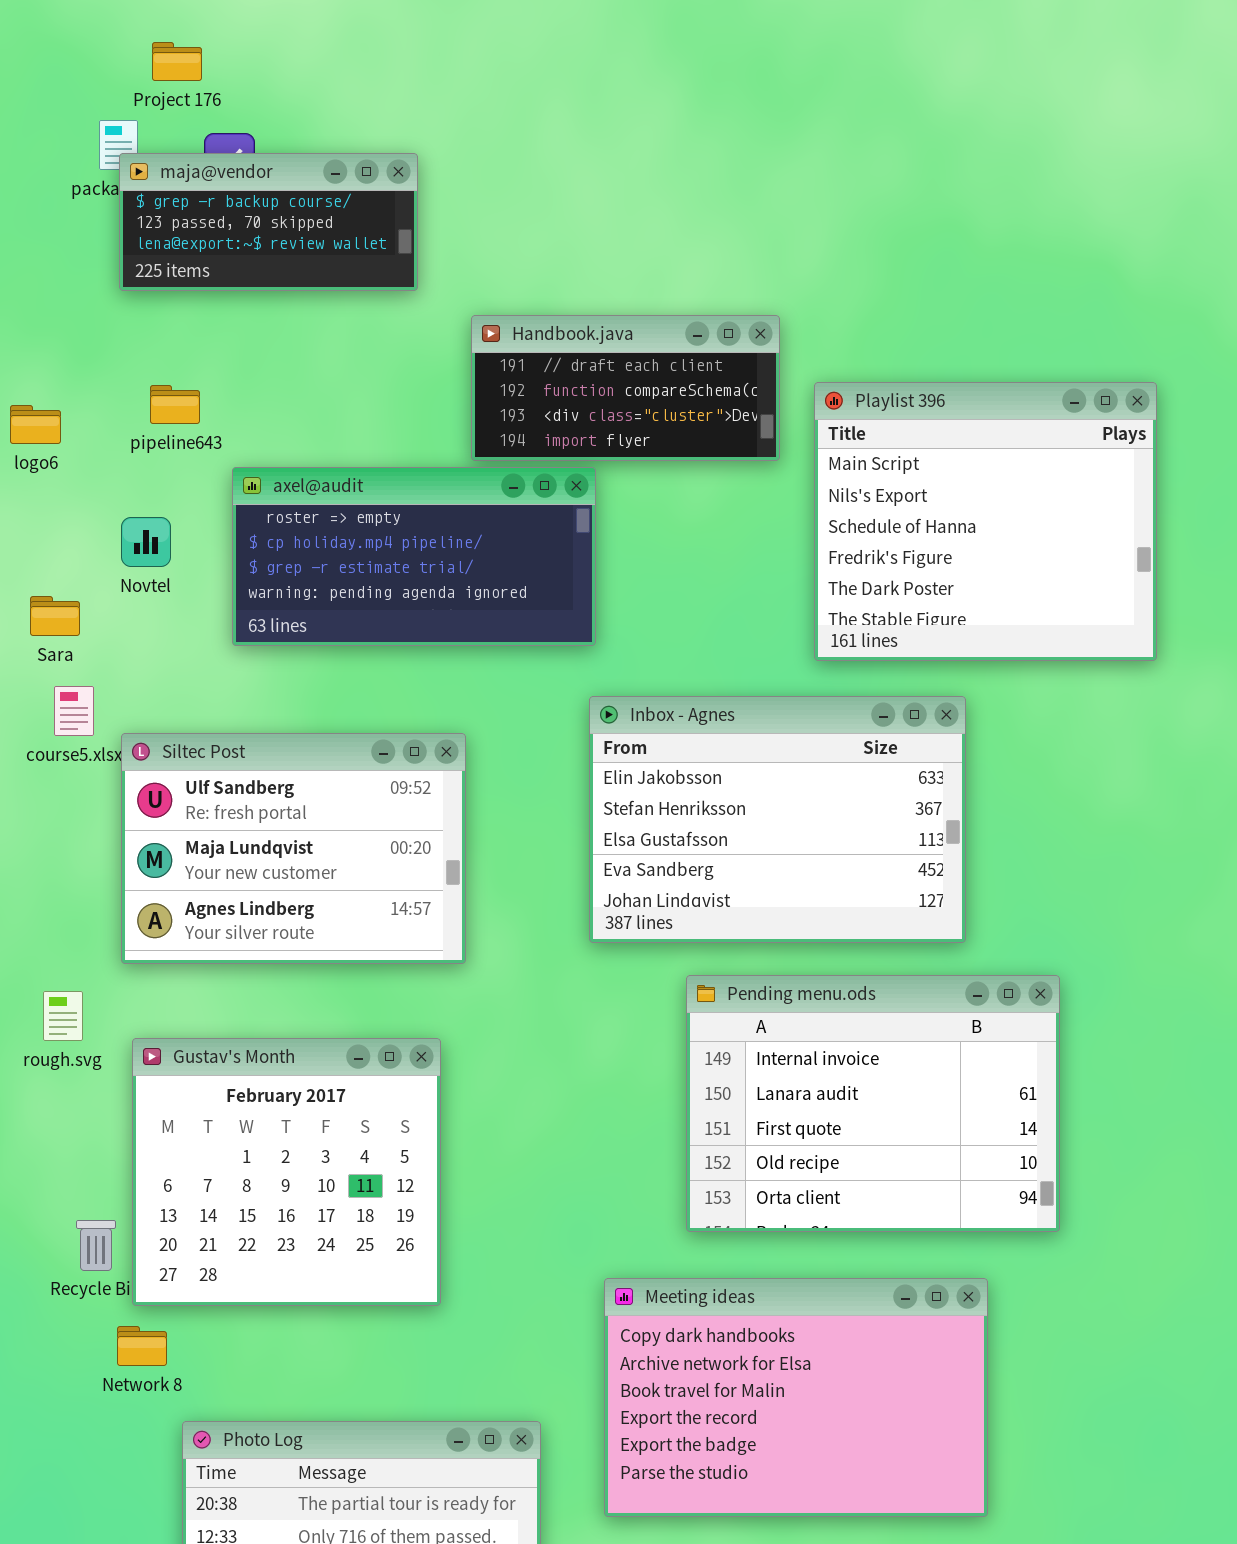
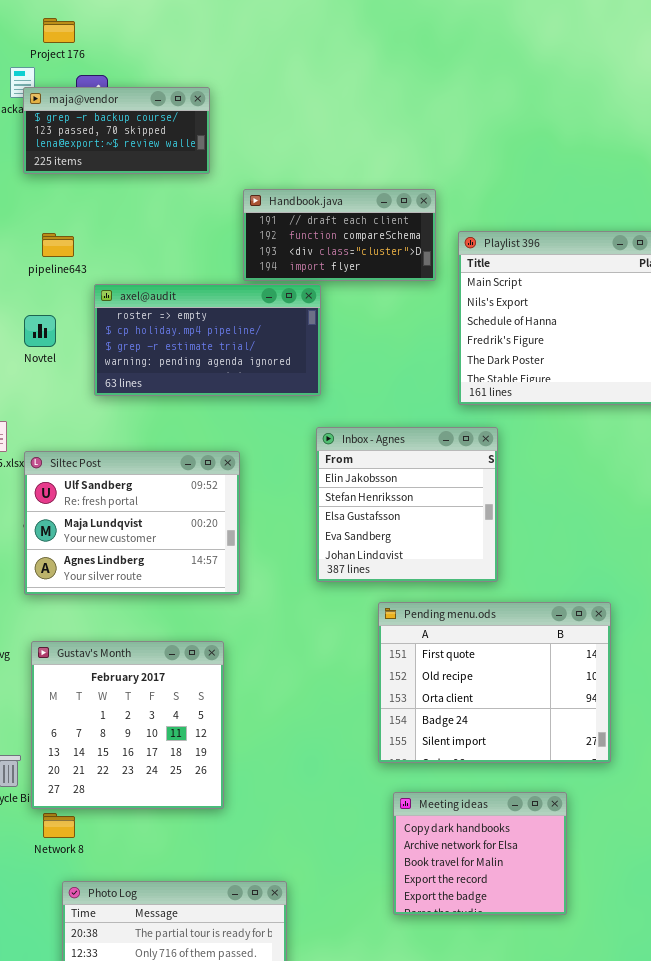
Inbox - Agnes: [589,696,966,943] -> [316,427,498,582], resized
Pending menu.ods: [686,975,1060,1232] -> [378,602,611,763], scrolled down 2 rows
Meeting ideas: [604,1278,988,1517] -> [393,792,567,915], resized
Network 8: [117,1326,167,1366] -> [43,813,75,838], moved

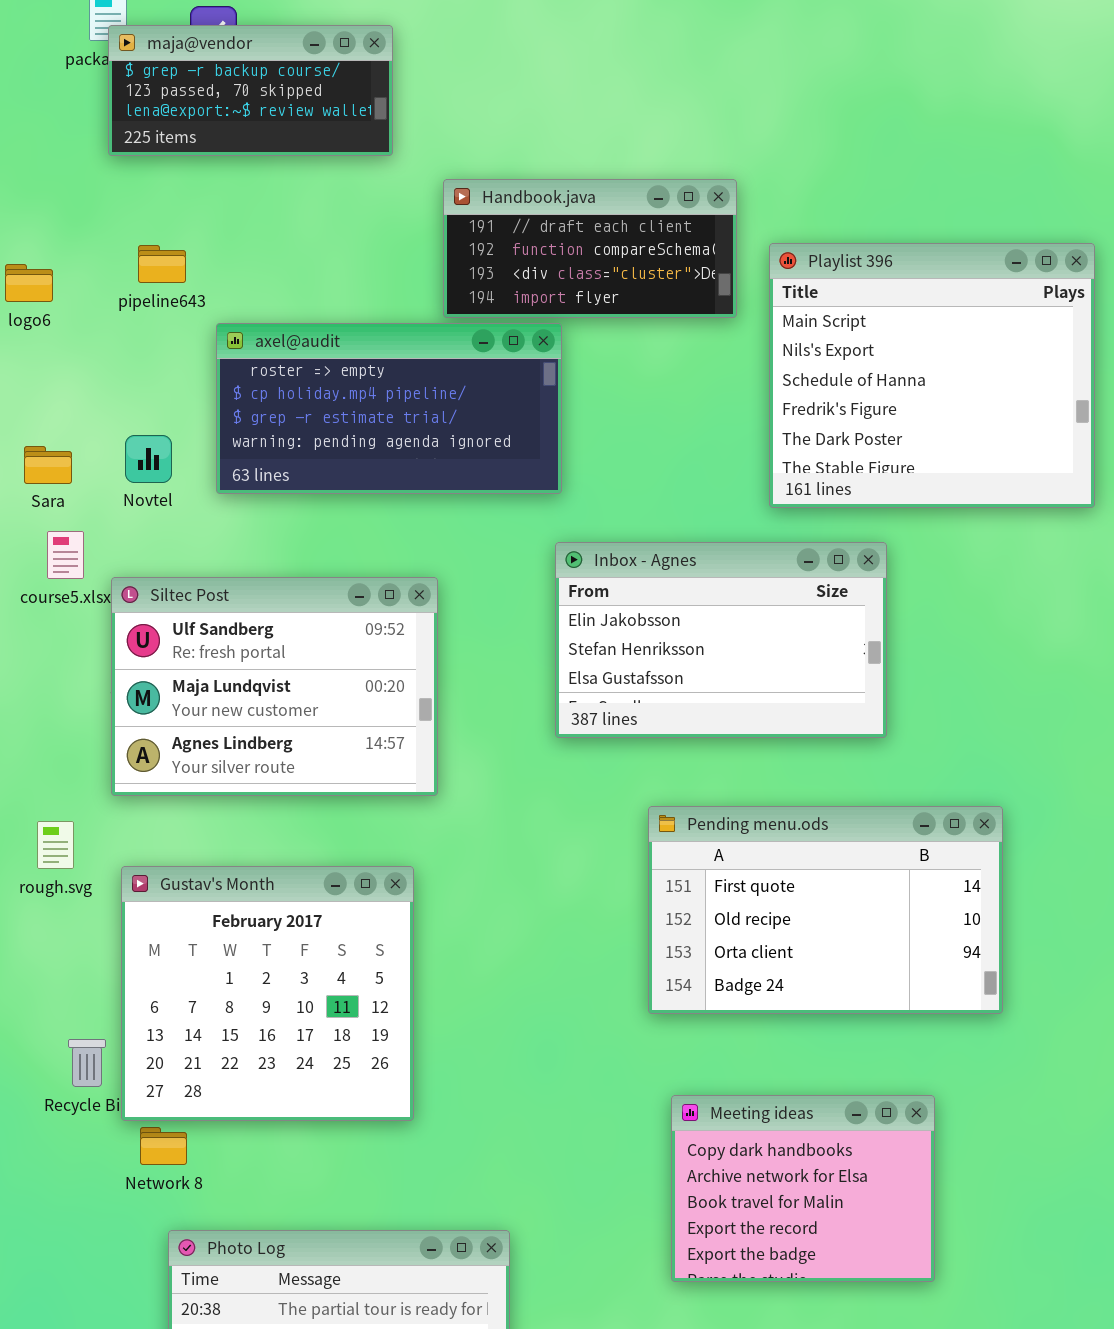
Novtel: [24,315,56,347] -> [125,435,172,483], moved
Inbox - Agnes: [316,427,498,582] -> [555,542,887,738], resized
Pending menu.ods: [378,602,611,763] -> [648,806,1003,1014], resized

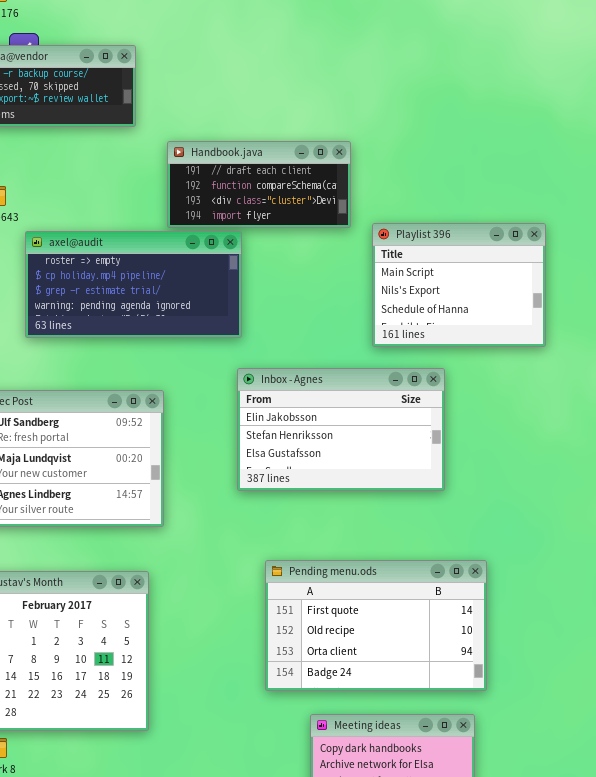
Playlist 396: [769,243,1095,508] -> [372,223,546,347], resized
Pending menu.ods: [648,806,1003,1014] -> [265,560,487,691], moved

